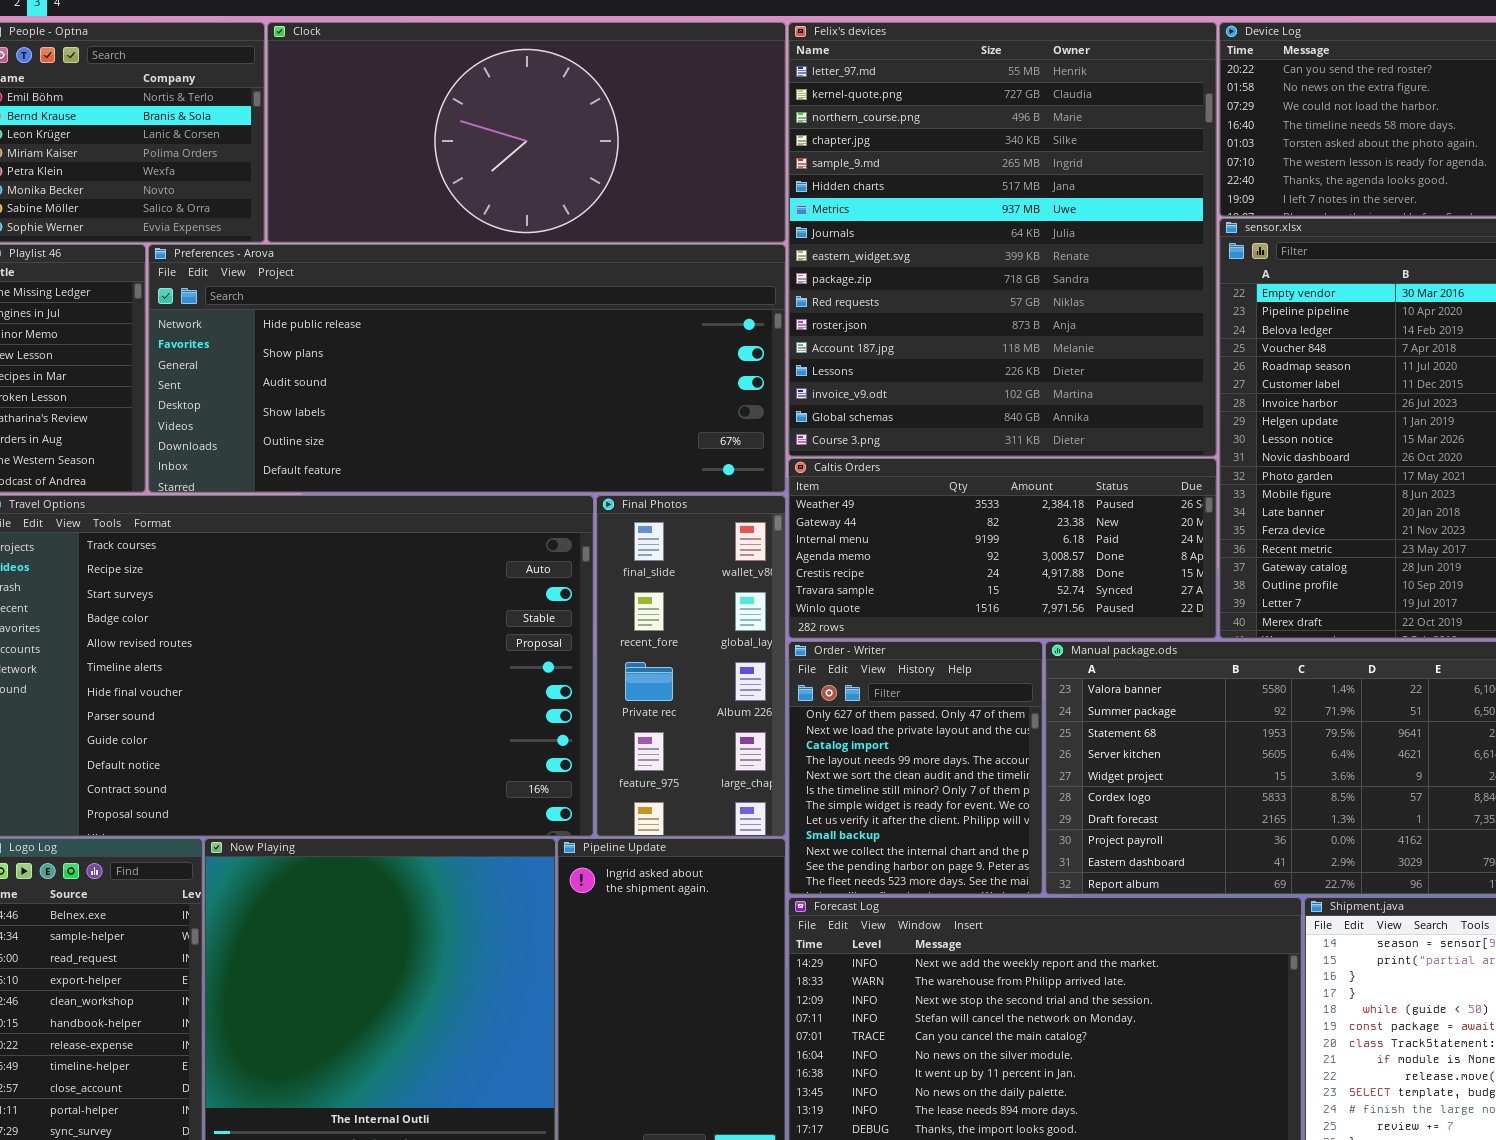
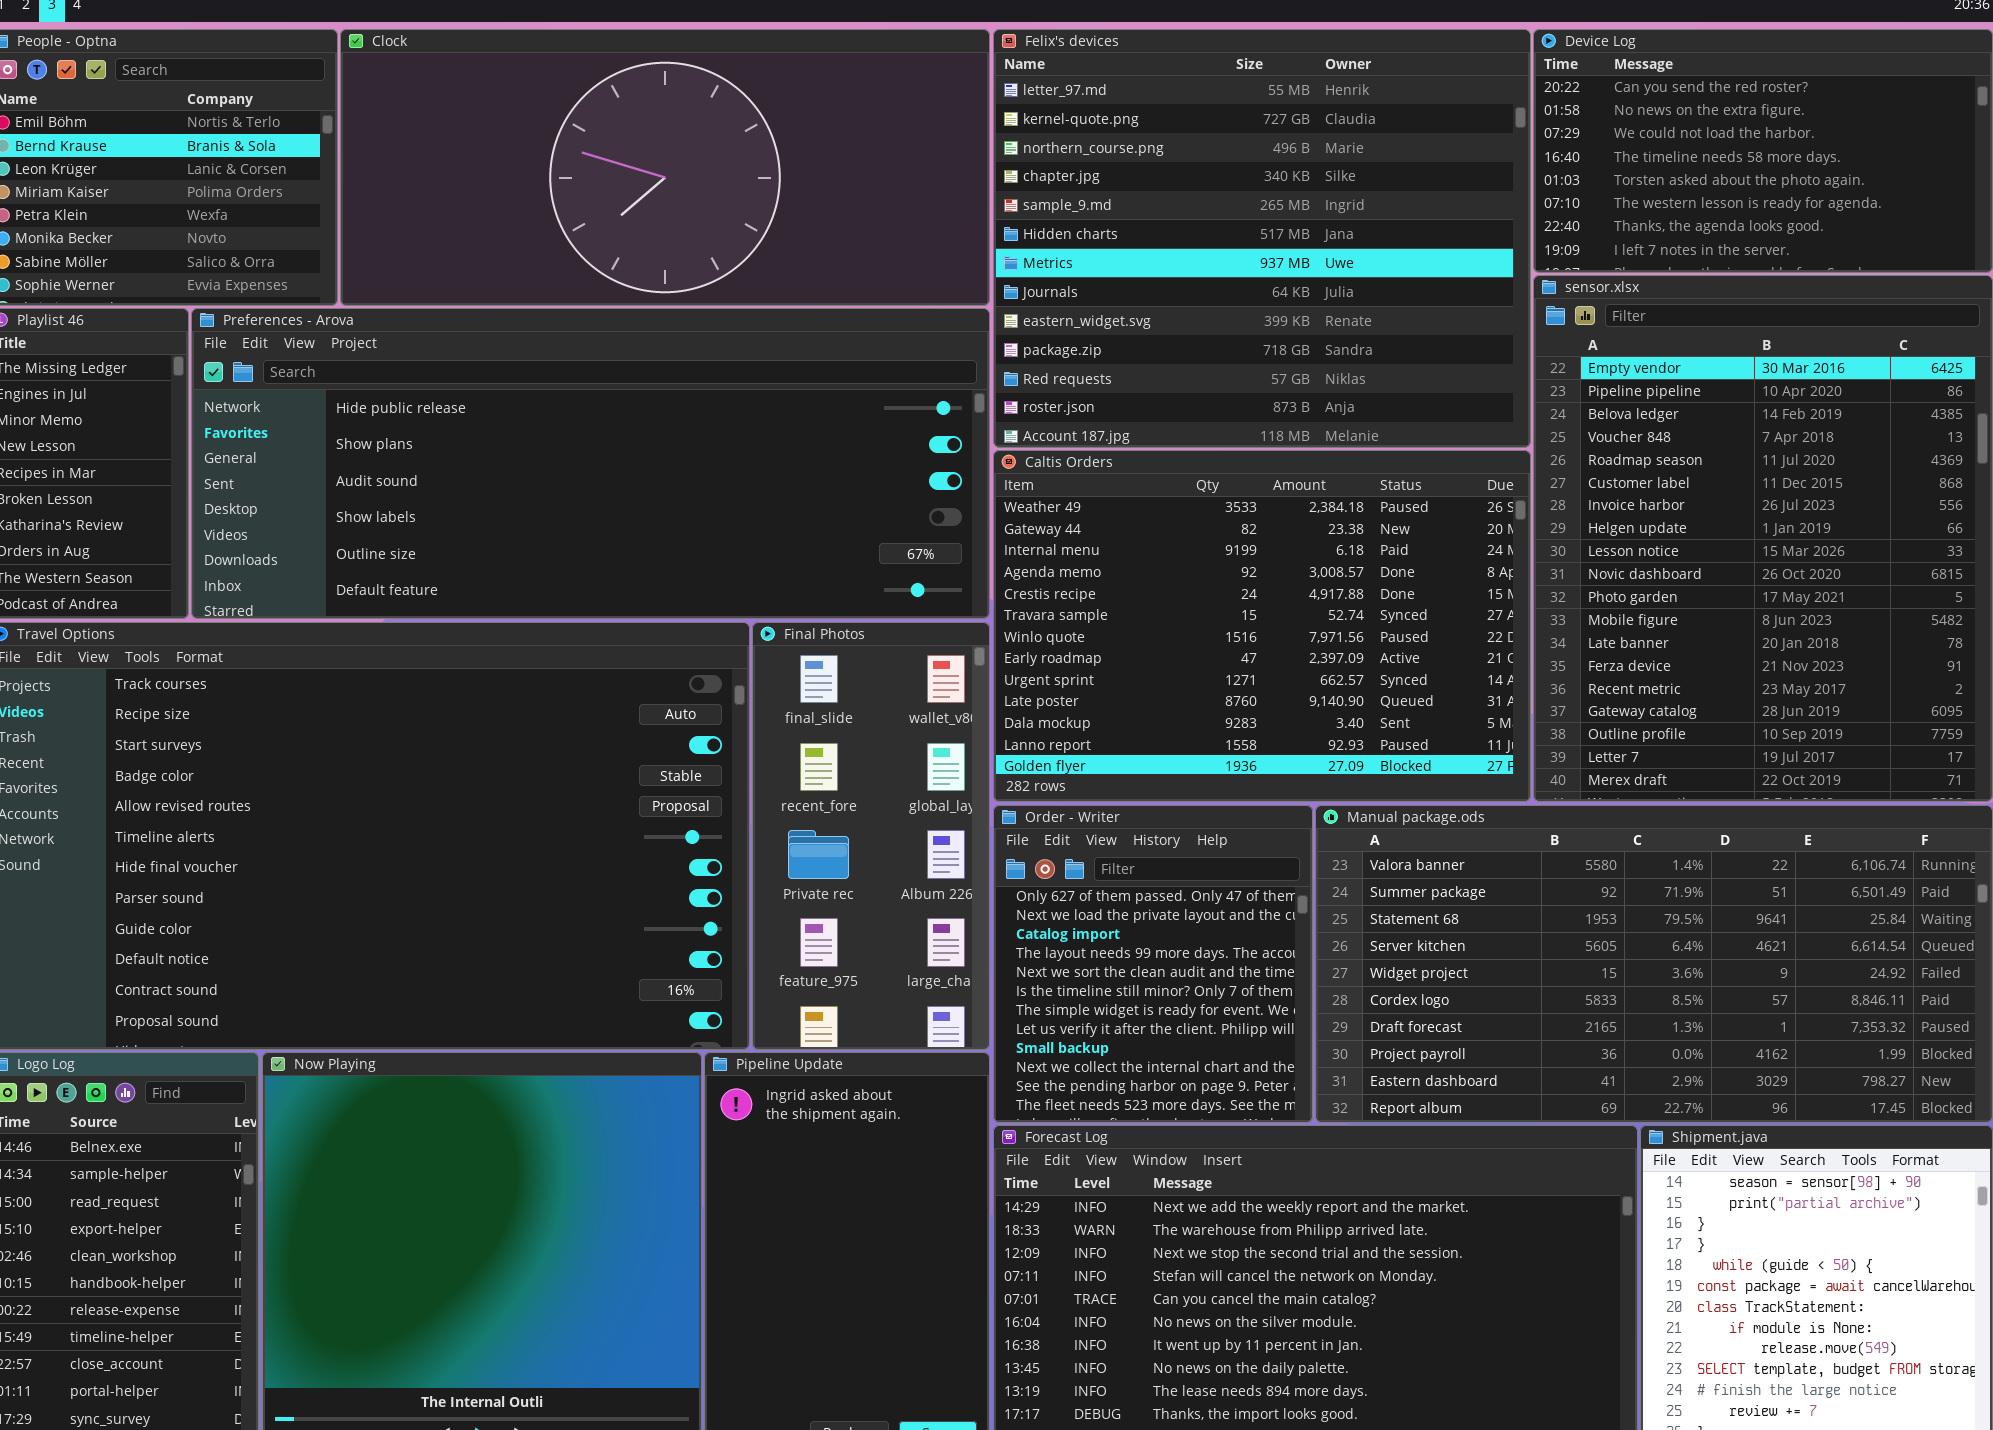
Felix's devices: [788,22,1217,457] -> [993,29,1531,448], resized
Caltis Orders: [788,458,1217,639] -> [993,450,1531,802], resized

